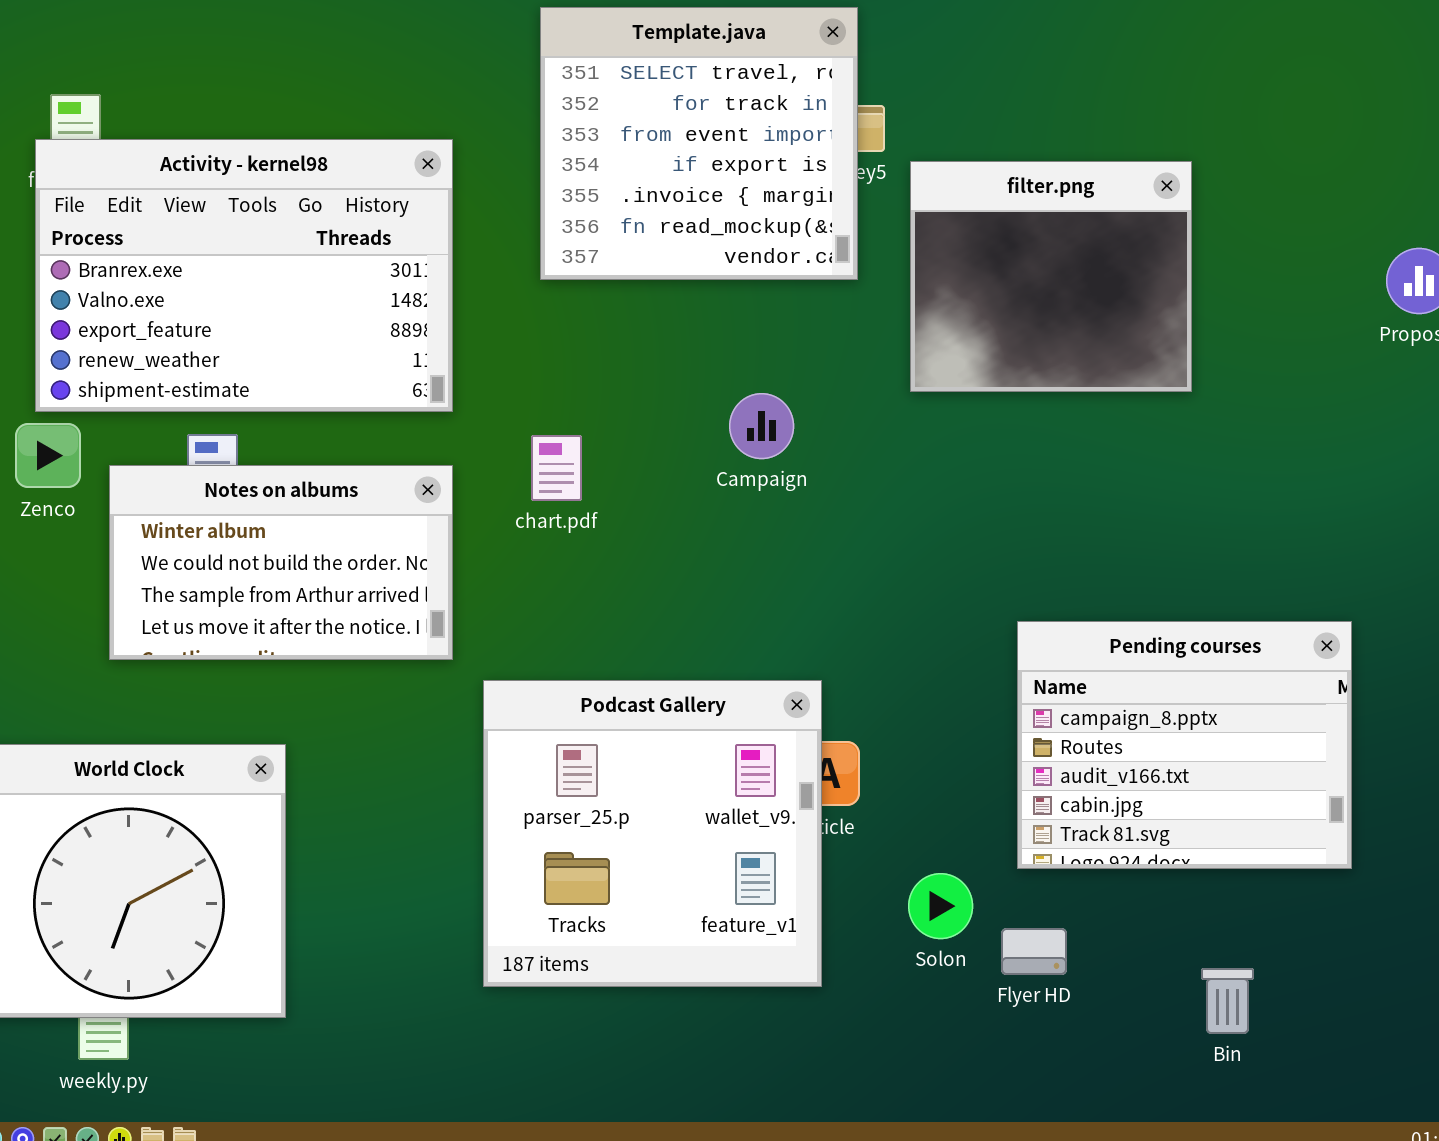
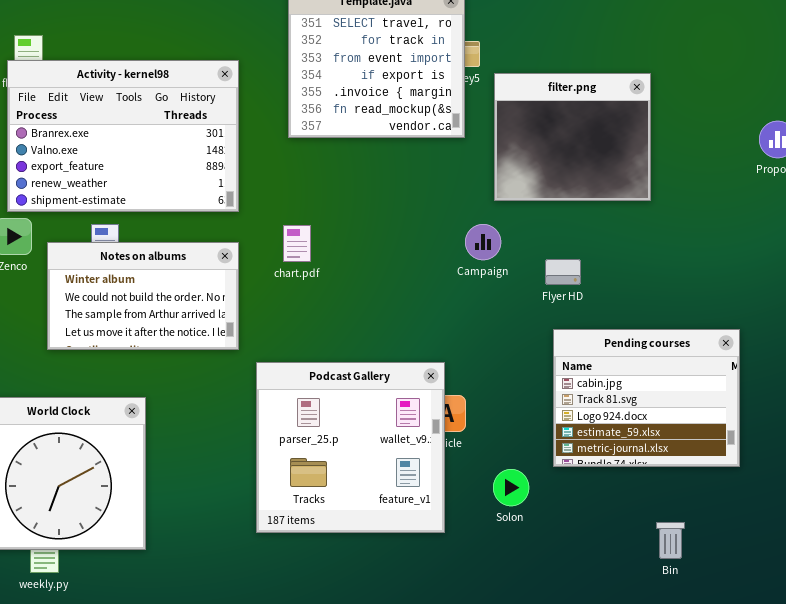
Campaign: [729,393,794,459] -> [465,224,501,260], moved
Pending courses: [1017,621,1352,869] -> [553,329,740,467], scrolled down 3 rows
Flyer HD: [1001,928,1067,975] -> [545,259,581,285], moved

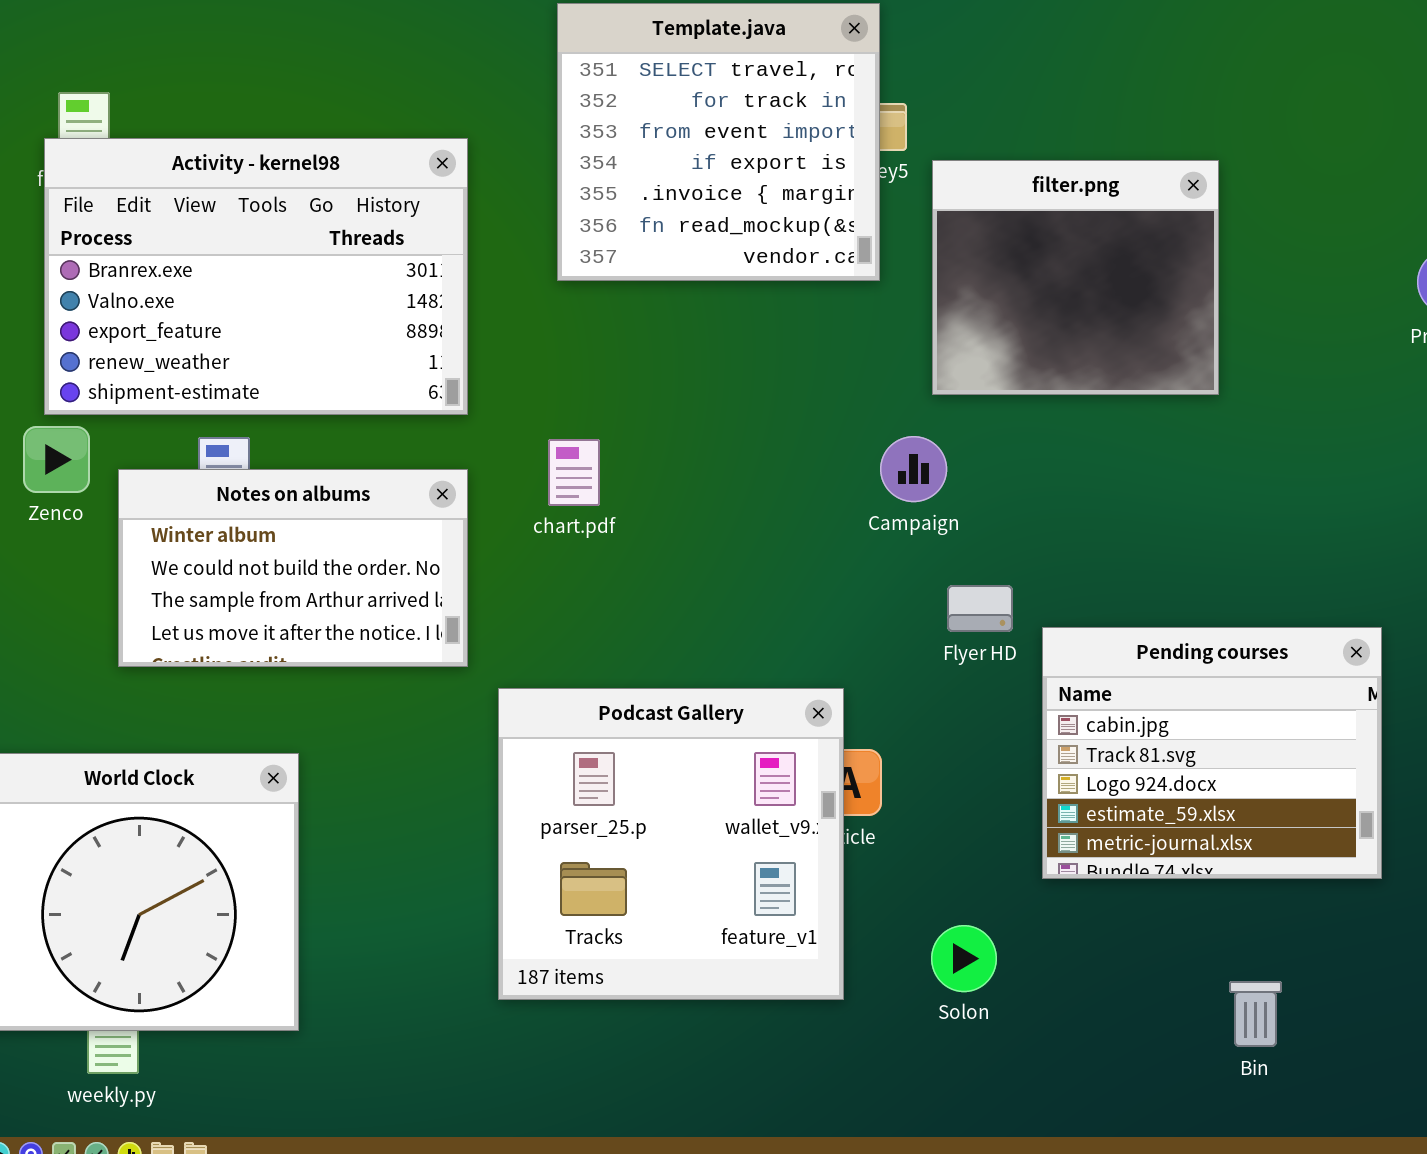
Flyer HD: [545,259,581,285] -> [947,585,1013,632], moved
Solon: [493,469,529,506] -> [931,925,997,992], moved

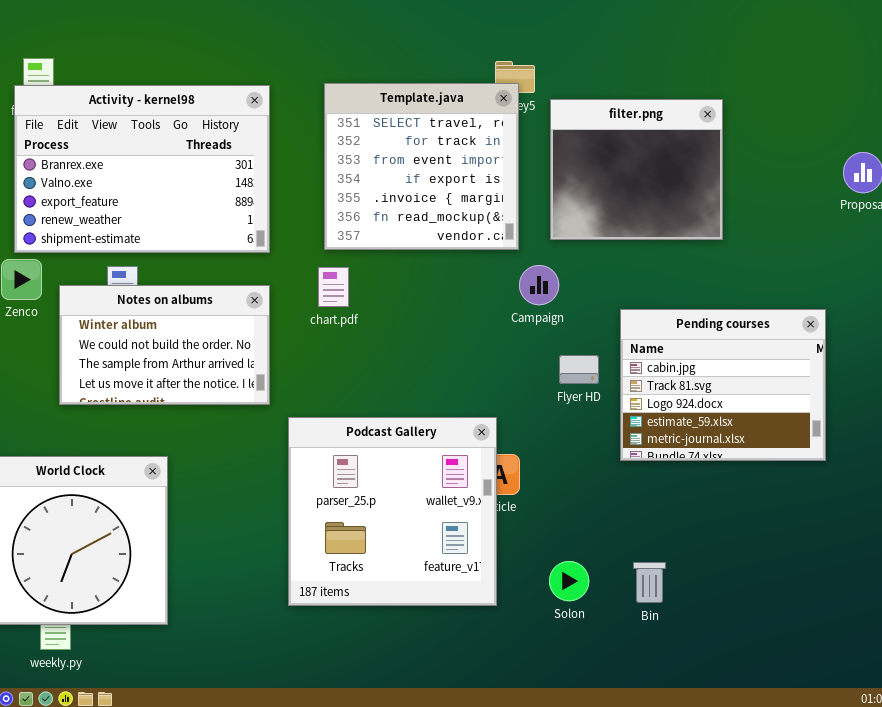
Template.java: [557,3,880,281] -> [324,83,519,250], moved
Pending courses: [1042,627,1382,879] -> [620,309,826,461], moved
Bin: [1229,981,1282,1047] -> [633,562,666,603], moved

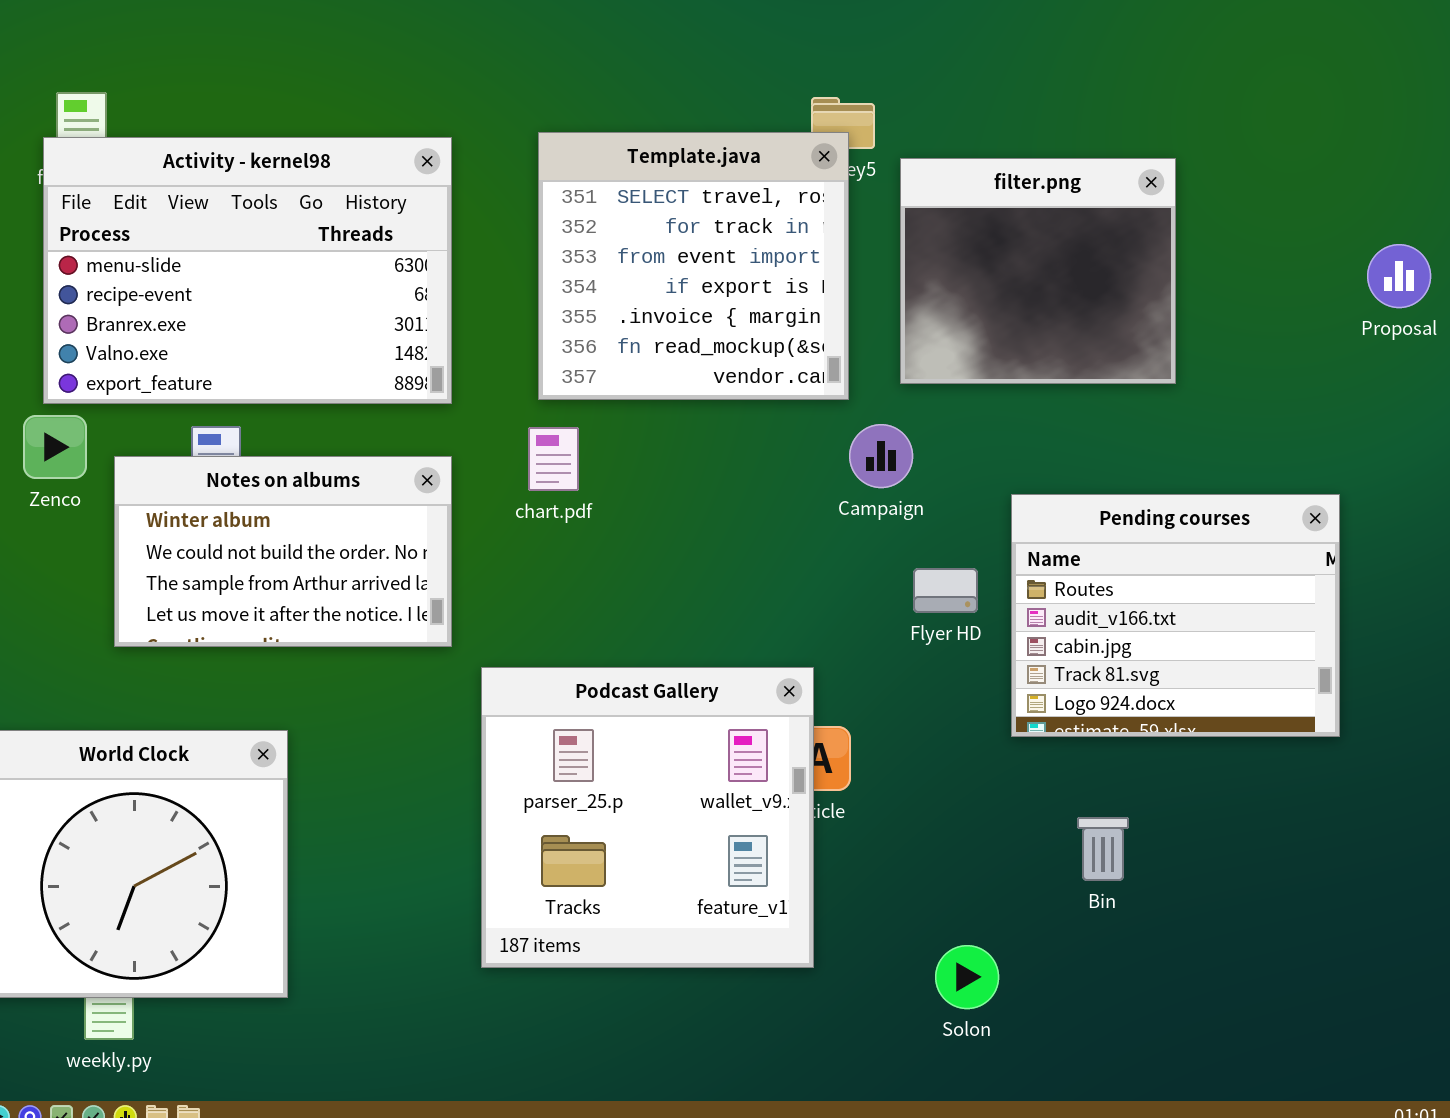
Activity - kernel98: [14,85,270,253] -> [43,137,452,404], scrolled up 2 rows
Pending courses: [620,309,826,461] -> [1011,494,1340,737], scrolled up 2 rows
Solon: [549,561,589,601] -> [935,945,999,1009], moved
Bin: [633,562,666,603] -> [1077,817,1129,881], moved

